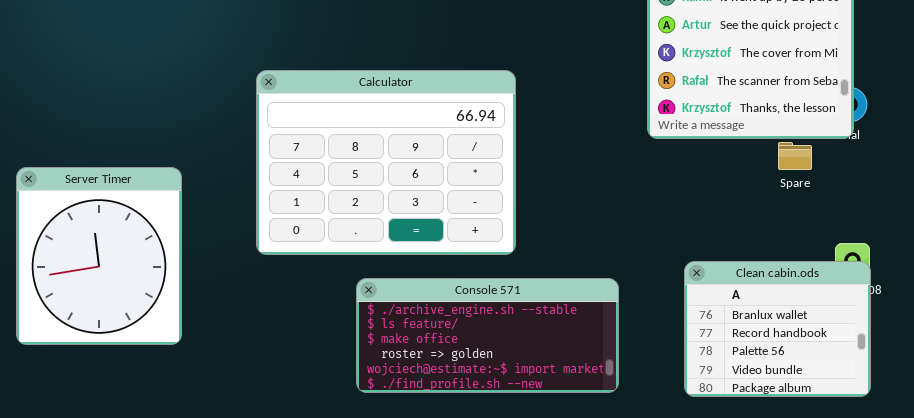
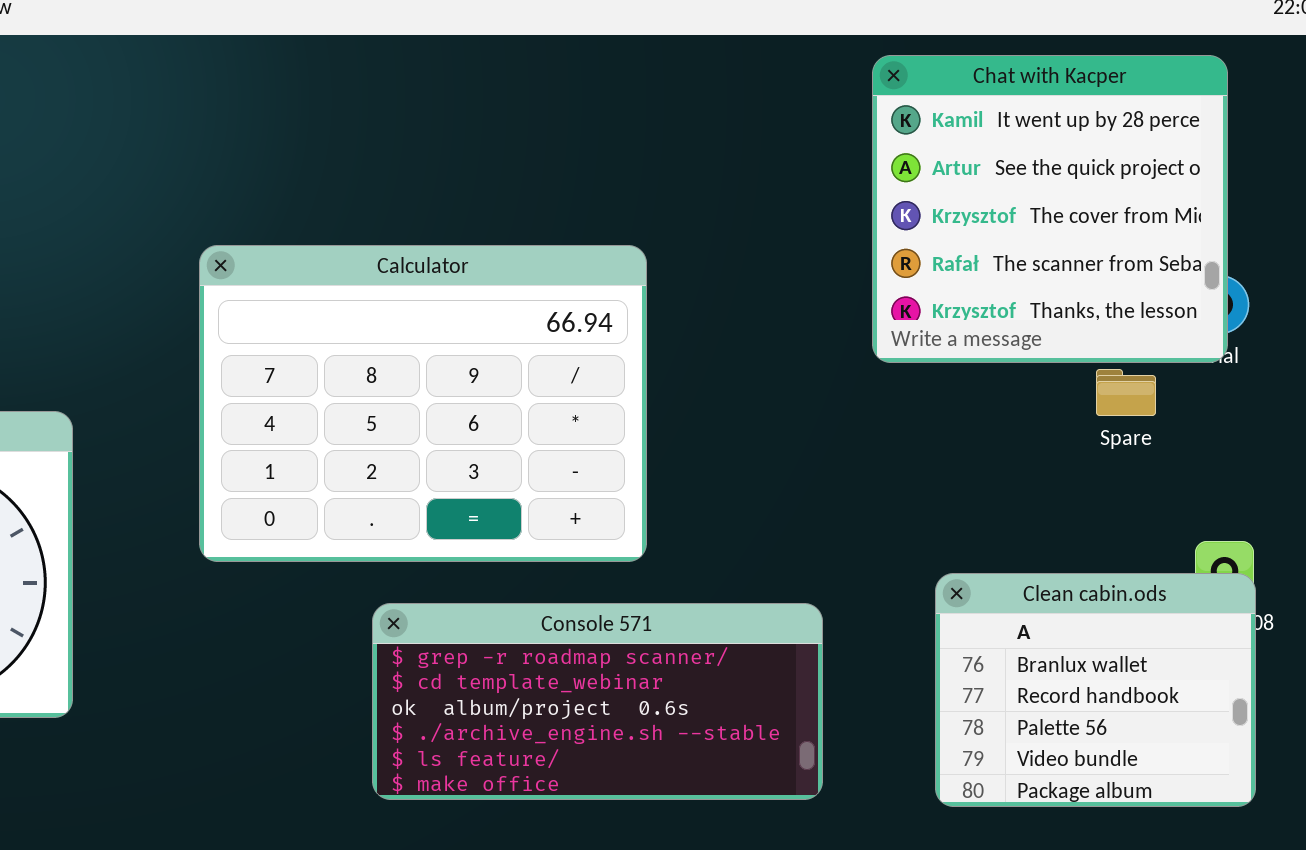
Console 571: [356,278,619,393] -> [372,603,823,800], scrolled up 3 rows

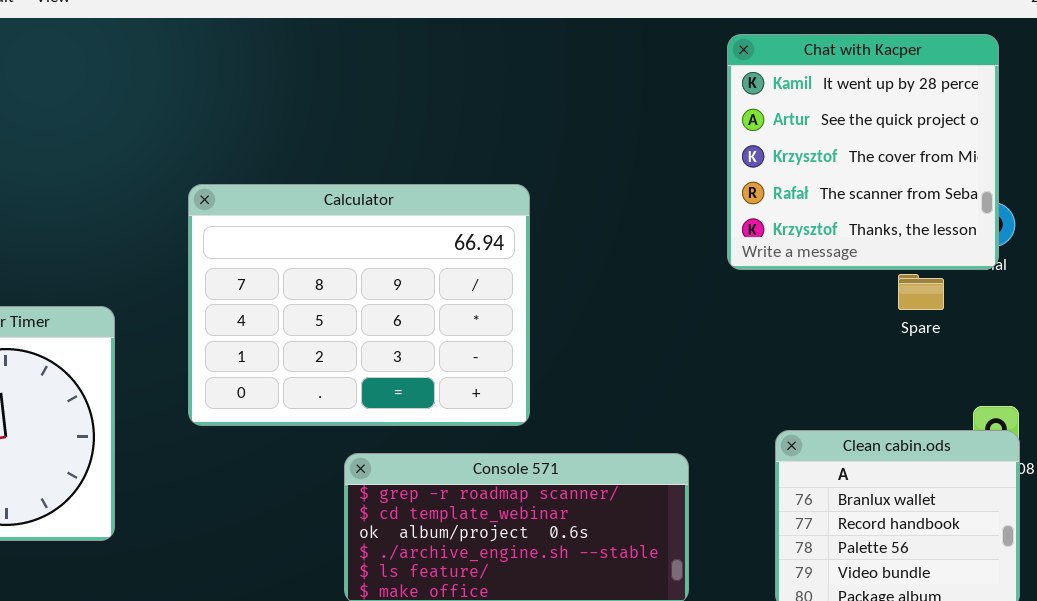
Calculator: [199,245,647,562] -> [188,184,530,426], moved

